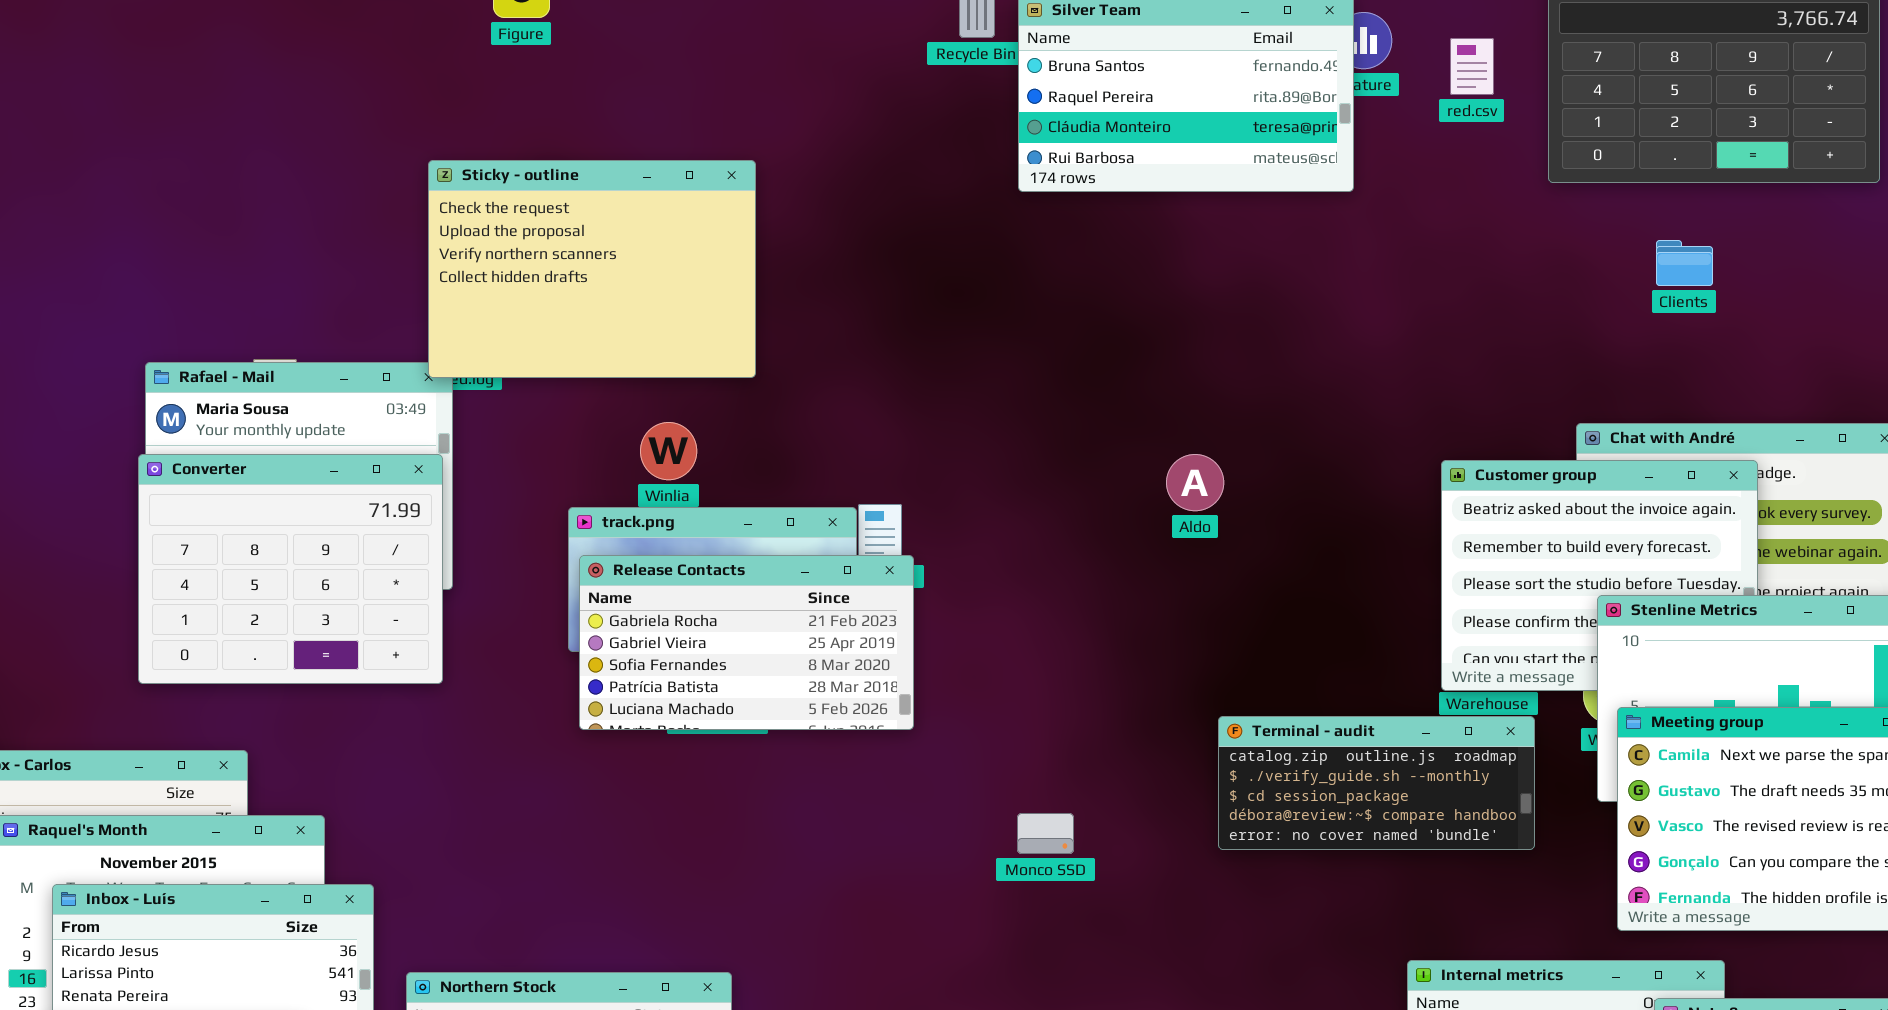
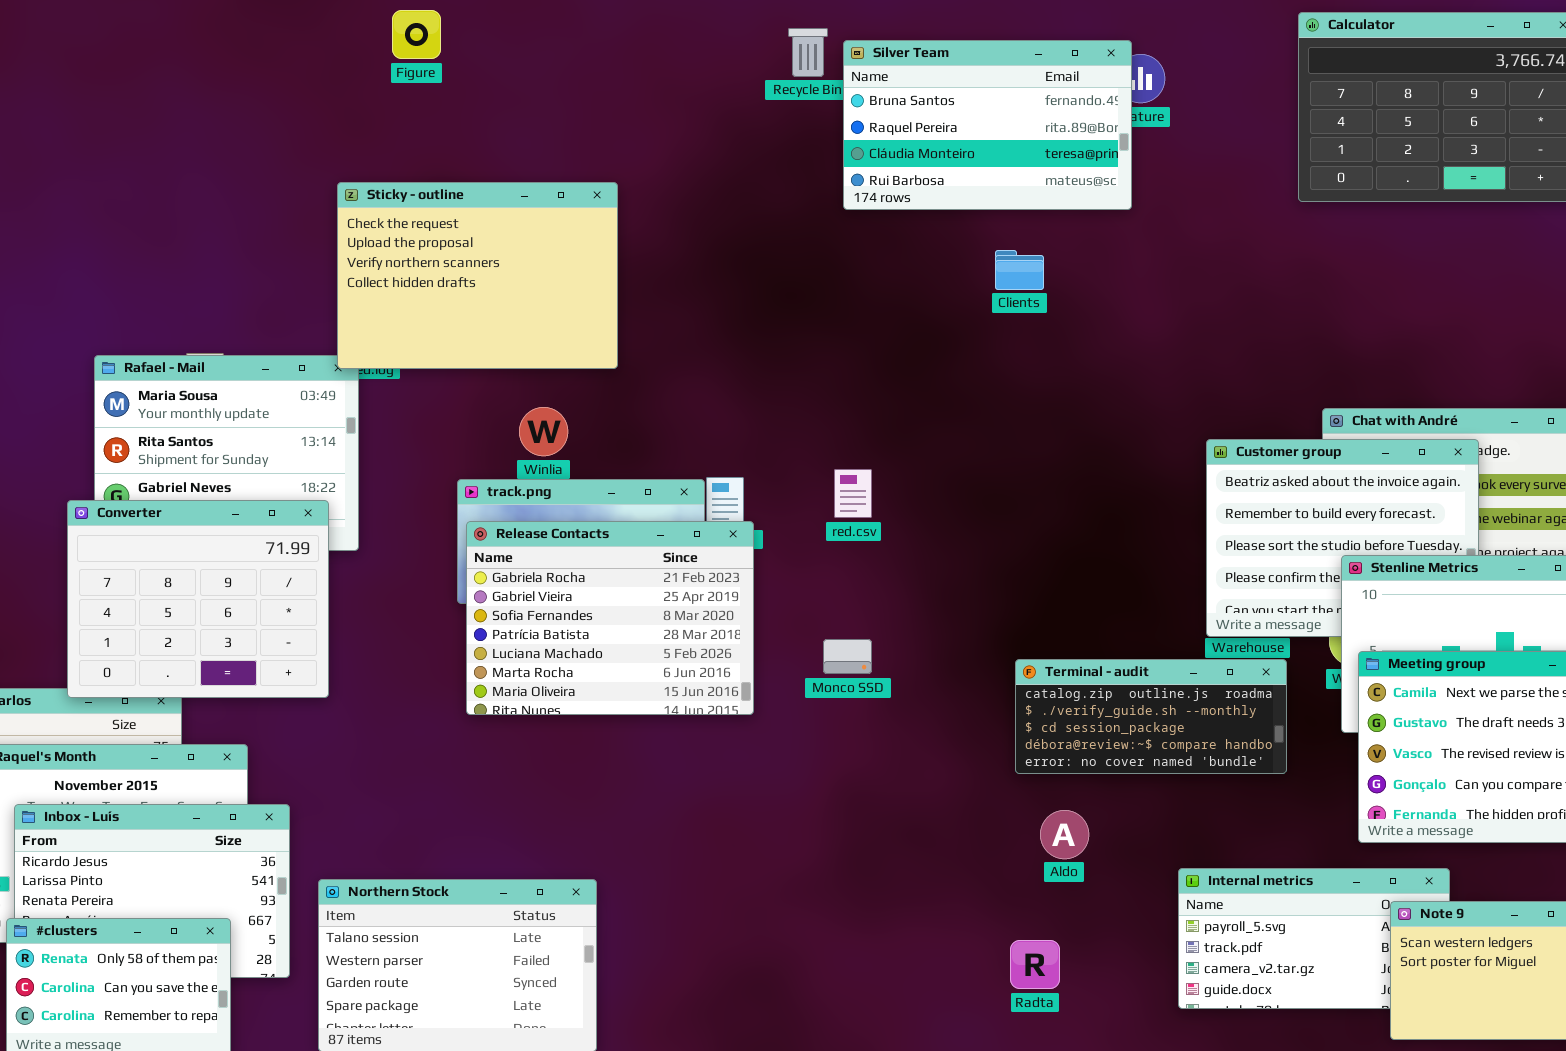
red.csv: [1450,38,1494,95] -> [834,469,872,518], moved
Clients: [1656,240,1713,286] -> [995,250,1044,290], moved
Converter: [138,454,443,684] -> [67,500,329,698], moved
Aldo: [1166,454,1224,511] -> [1040,810,1089,859], moved
Release Contacts: [579,555,914,730] -> [466,521,754,715], resized
Monco SSD: [1017,813,1074,854] -> [823,639,872,674], moved

